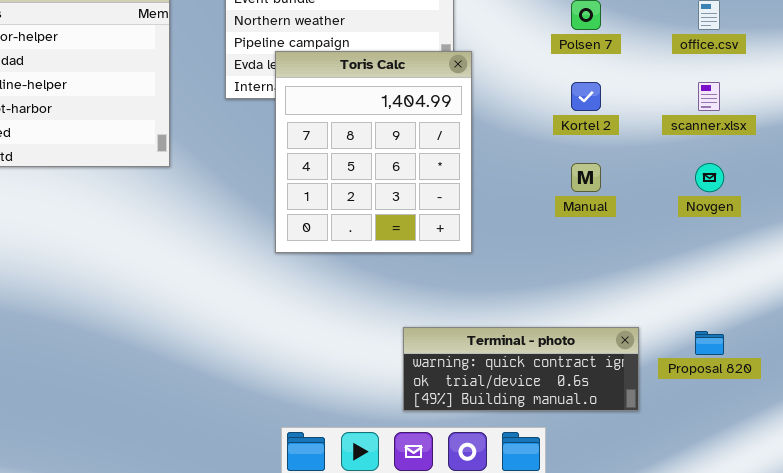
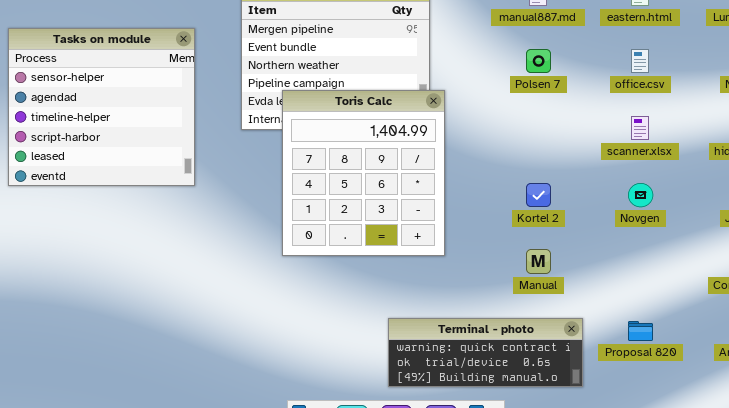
Kortel 2: [571,82,601,111] -> [526,183,551,207], moved
Manual: [571,163,601,192] -> [526,249,551,274], moved

